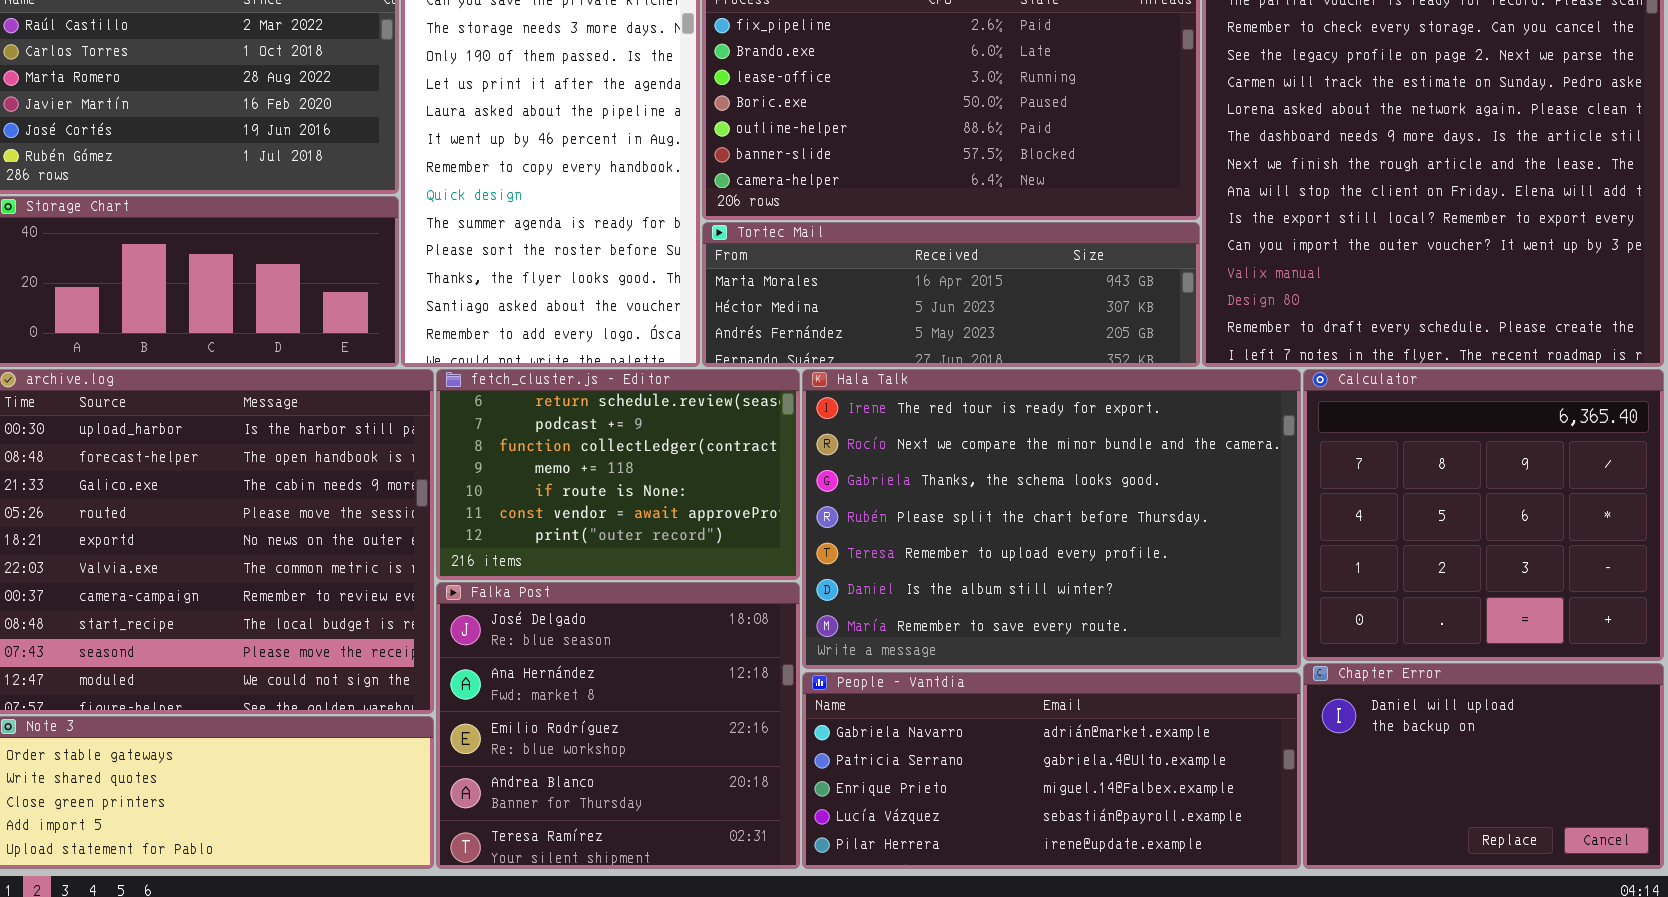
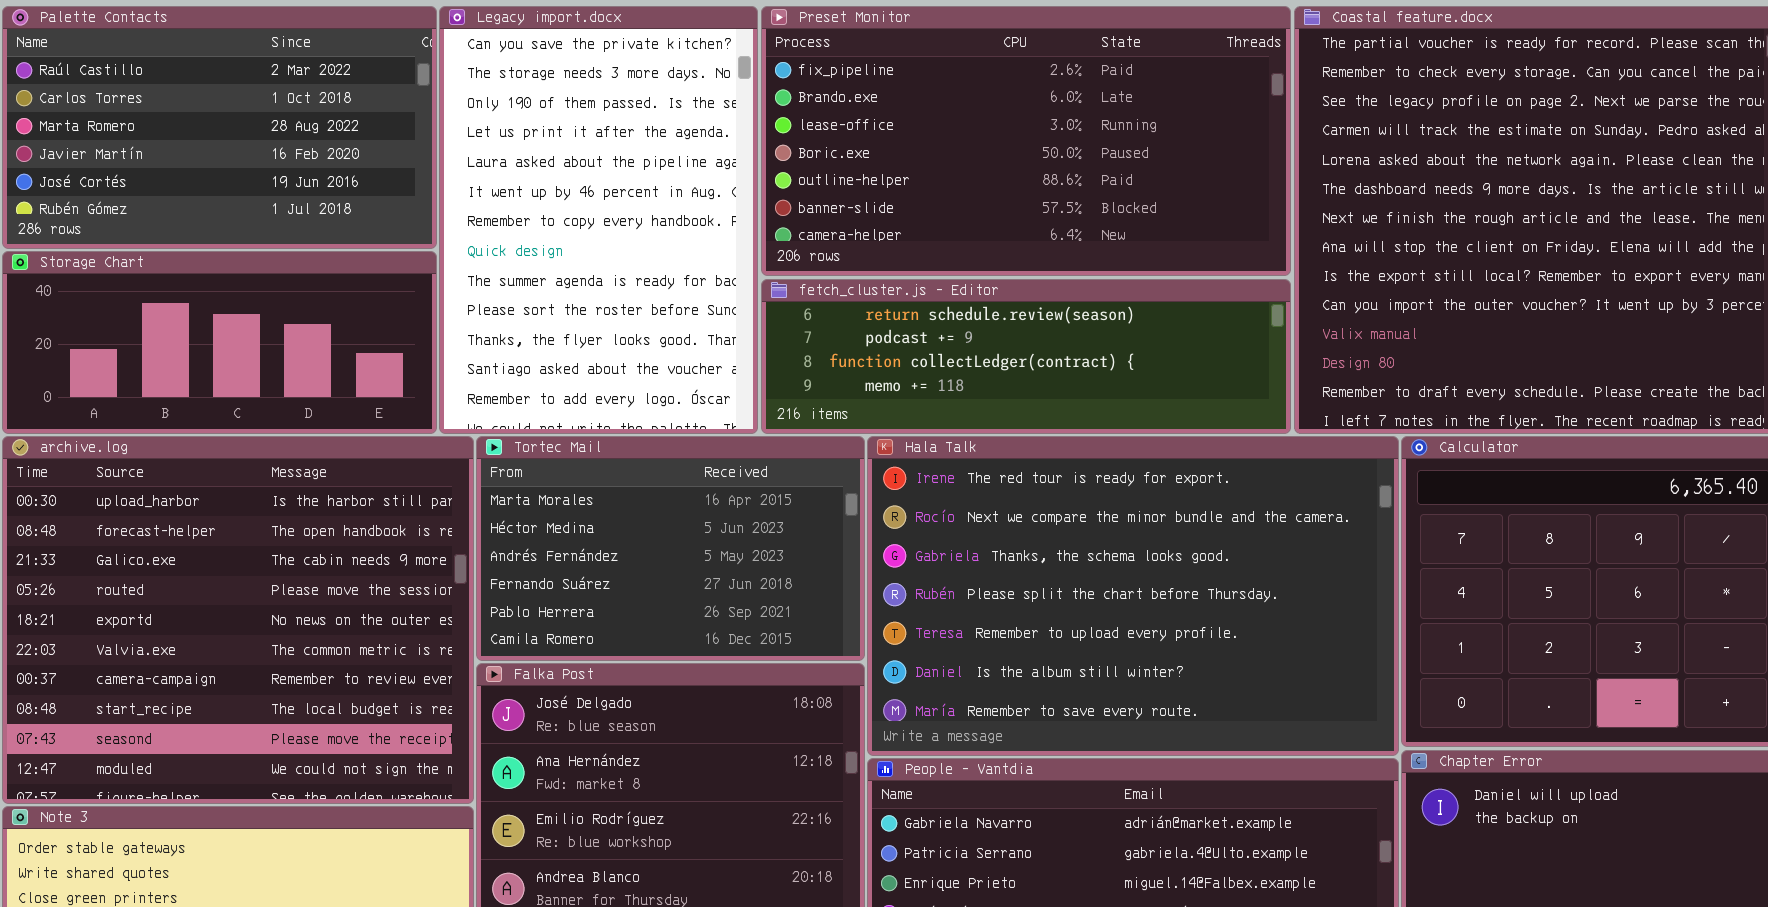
Tortec Mail: [702,222,1200,367] -> [476,436,865,661], moved, resized
fetch_cluster.js - Editor: [436,369,800,580] -> [761,279,1291,434], moved, resized

